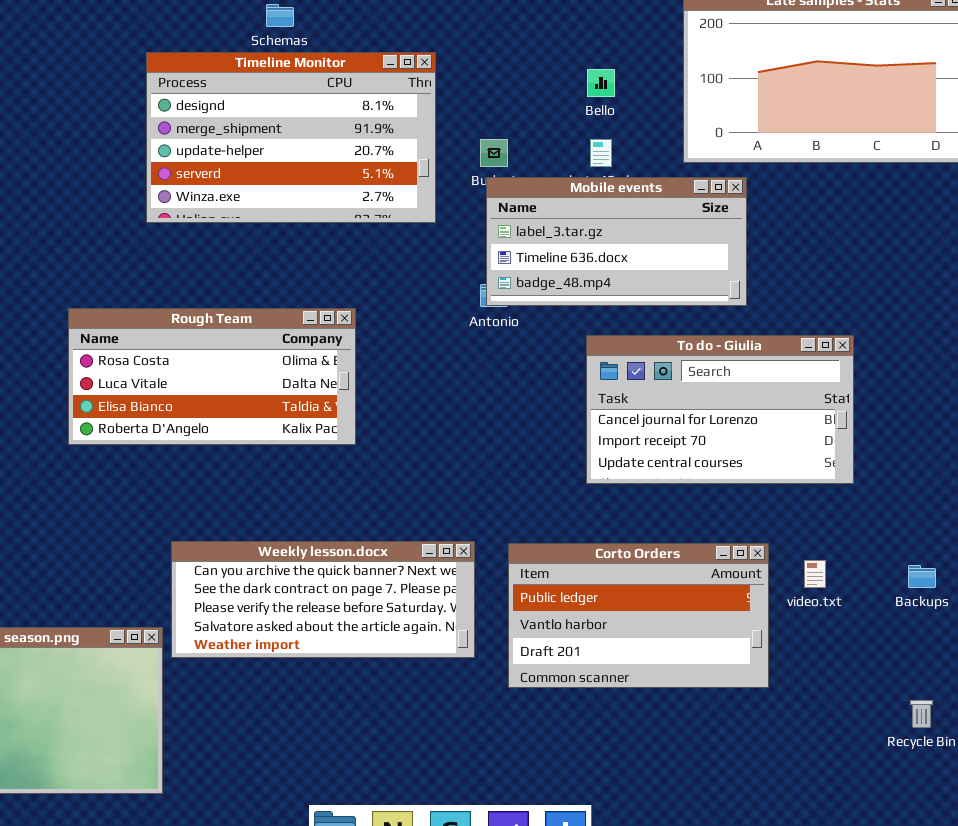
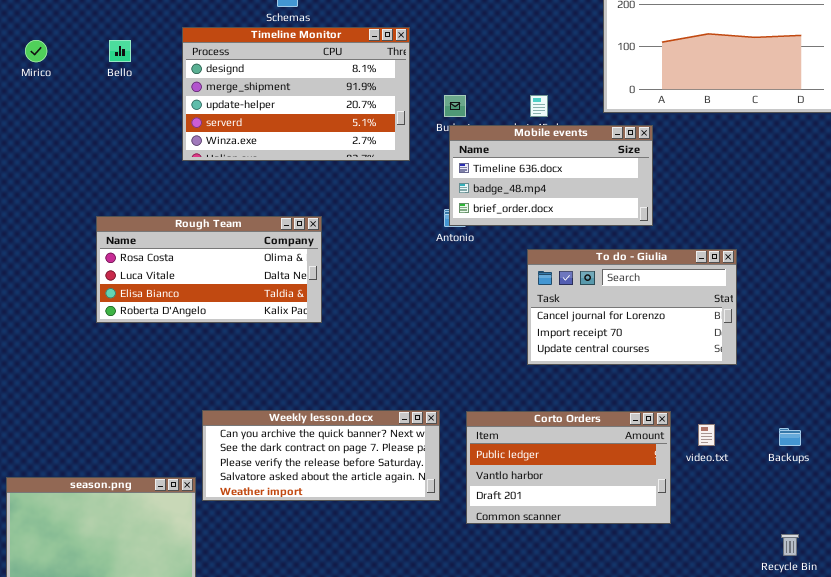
Bello: [587,69,615,97] -> [109,40,131,62], moved
Mobile events: [486,177,747,306] -> [449,125,653,226], scrolled down 1 row
Rough Team: [68,308,356,445] -> [96,216,322,323], moved

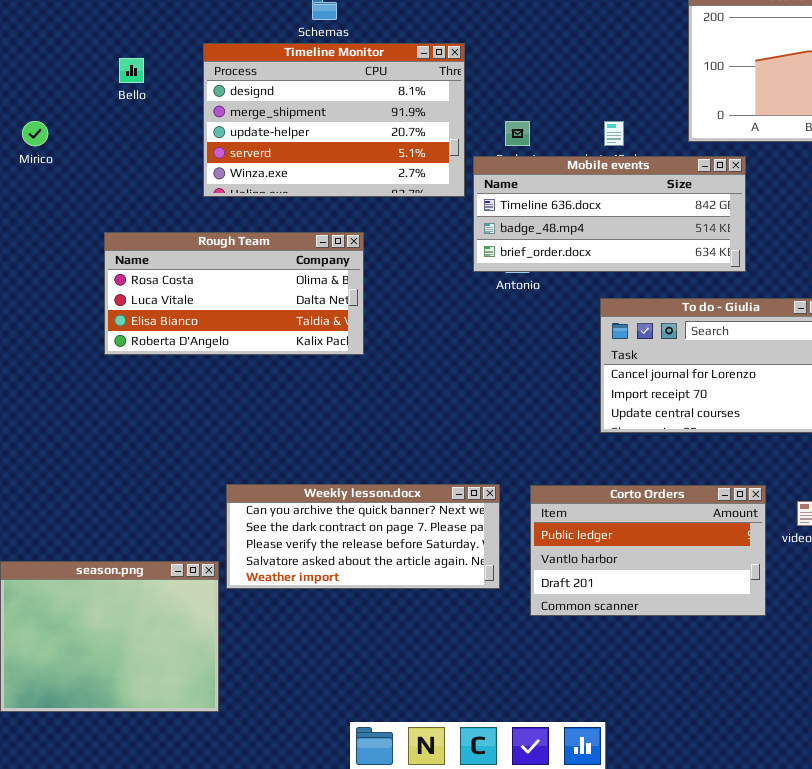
Mirico: [25,40,47,62] -> [22,121,48,146], moved
Mobile events: [449,125,653,226] -> [473,156,746,272], resized
Rough Team: [96,216,322,323] -> [104,232,364,355], moved

